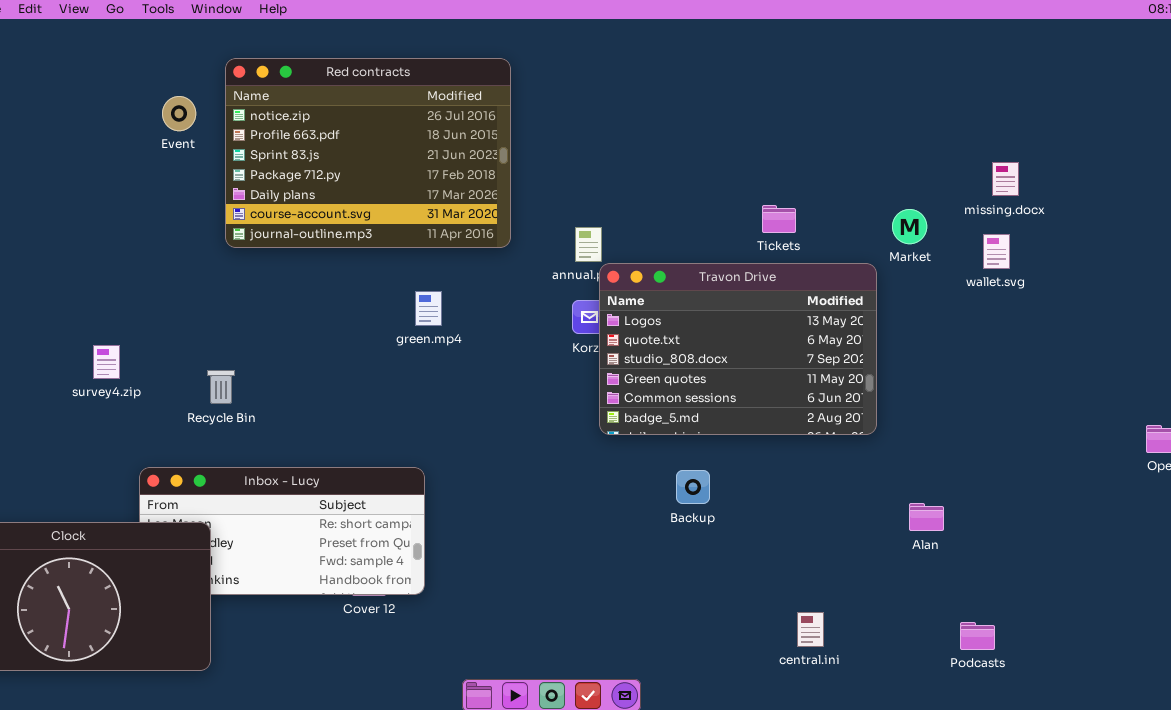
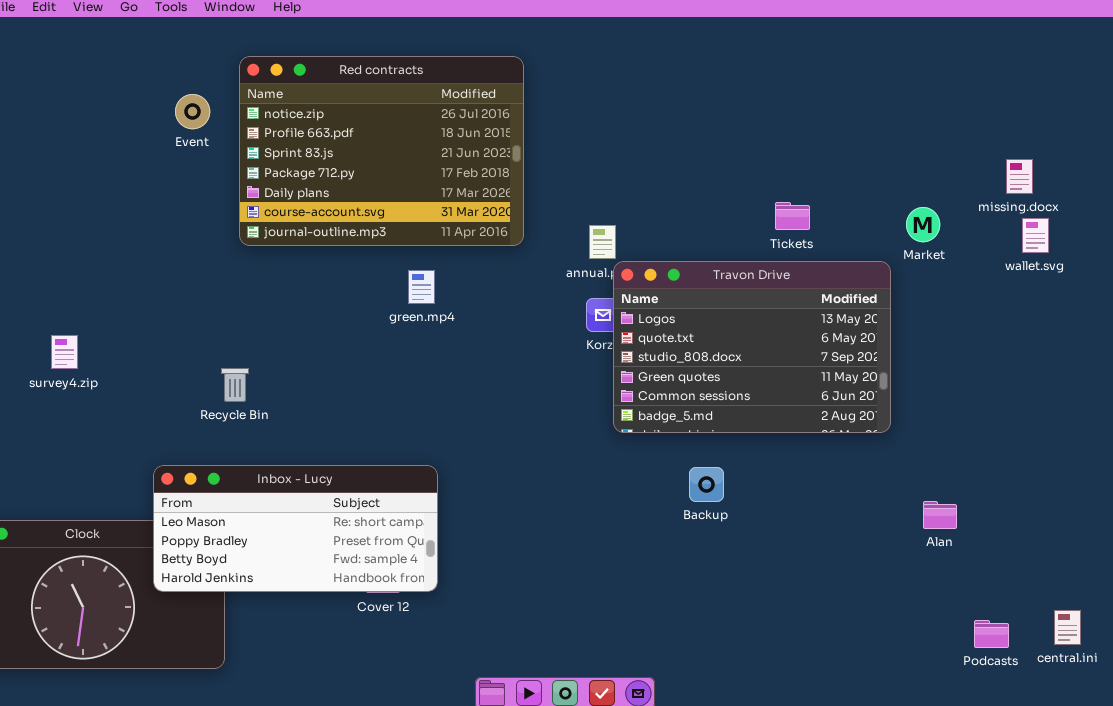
wallet.svg: [983,234,1010,269] -> [1022,218,1049,253], moved
green.mp4: [415,291,442,326] -> [408,270,435,304], moved
survey4.zip: [93,345,120,379] -> [51,335,78,369], moved
Inbox - Lucy: [139,467,425,595] -> [153,465,438,592], raised
central.ini: [797,612,824,647] -> [1054,610,1081,645], moved

